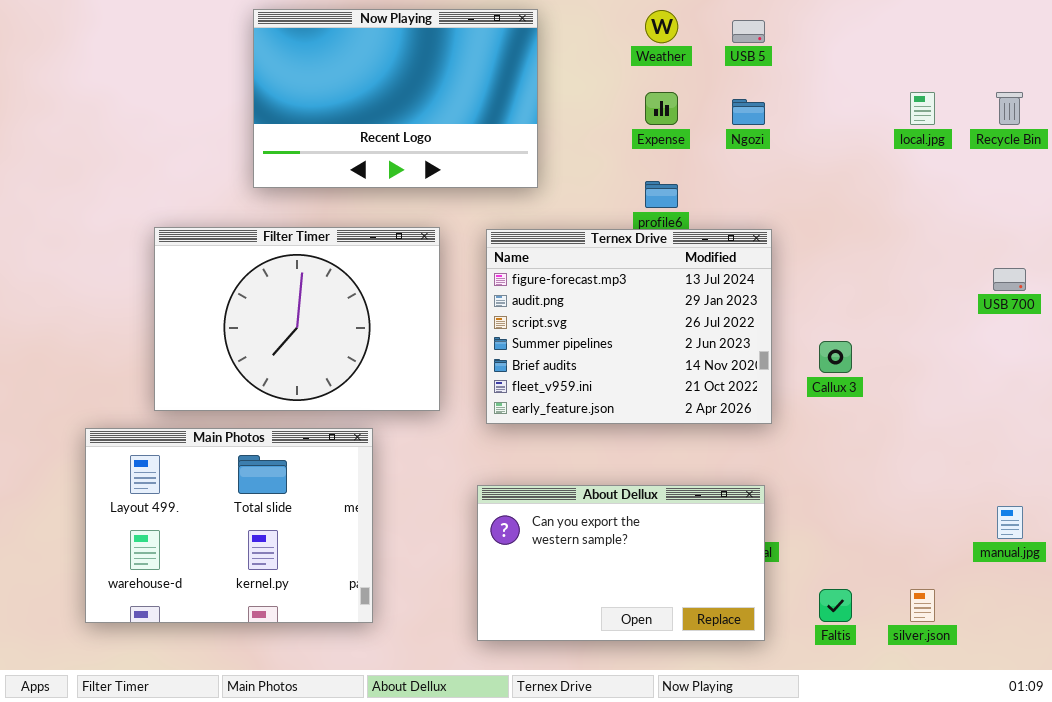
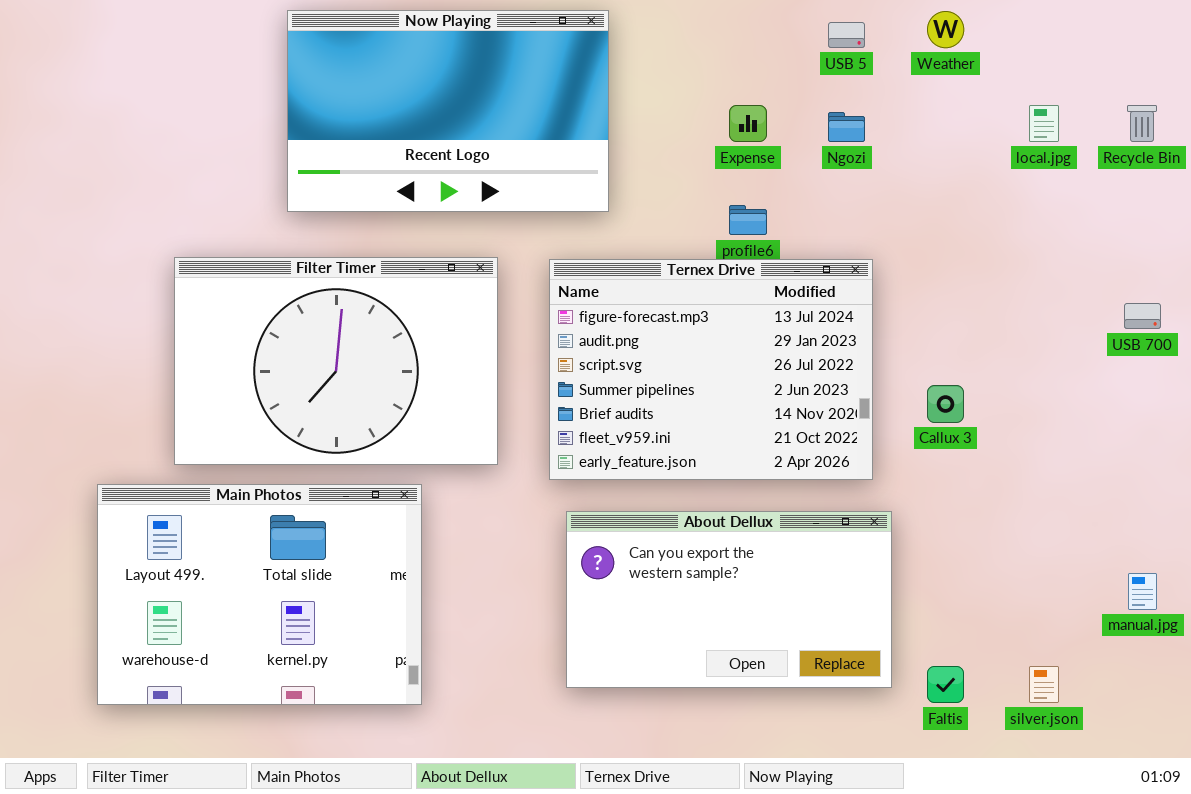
Weather: [645,10,678,43] -> [927,11,964,48], moved
About Dellux: [477,485,765,641] -> [566,511,892,688], moved

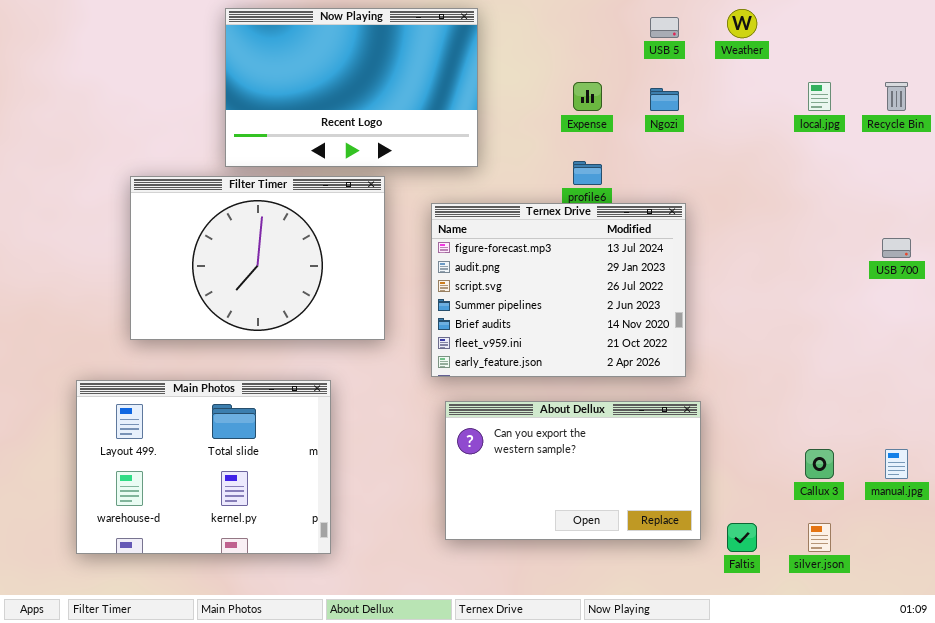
Filter Timer: [174,257,498,465] -> [130,176,385,340], moved
Callux 3: [927,385,964,423] -> [805,449,834,479], moved

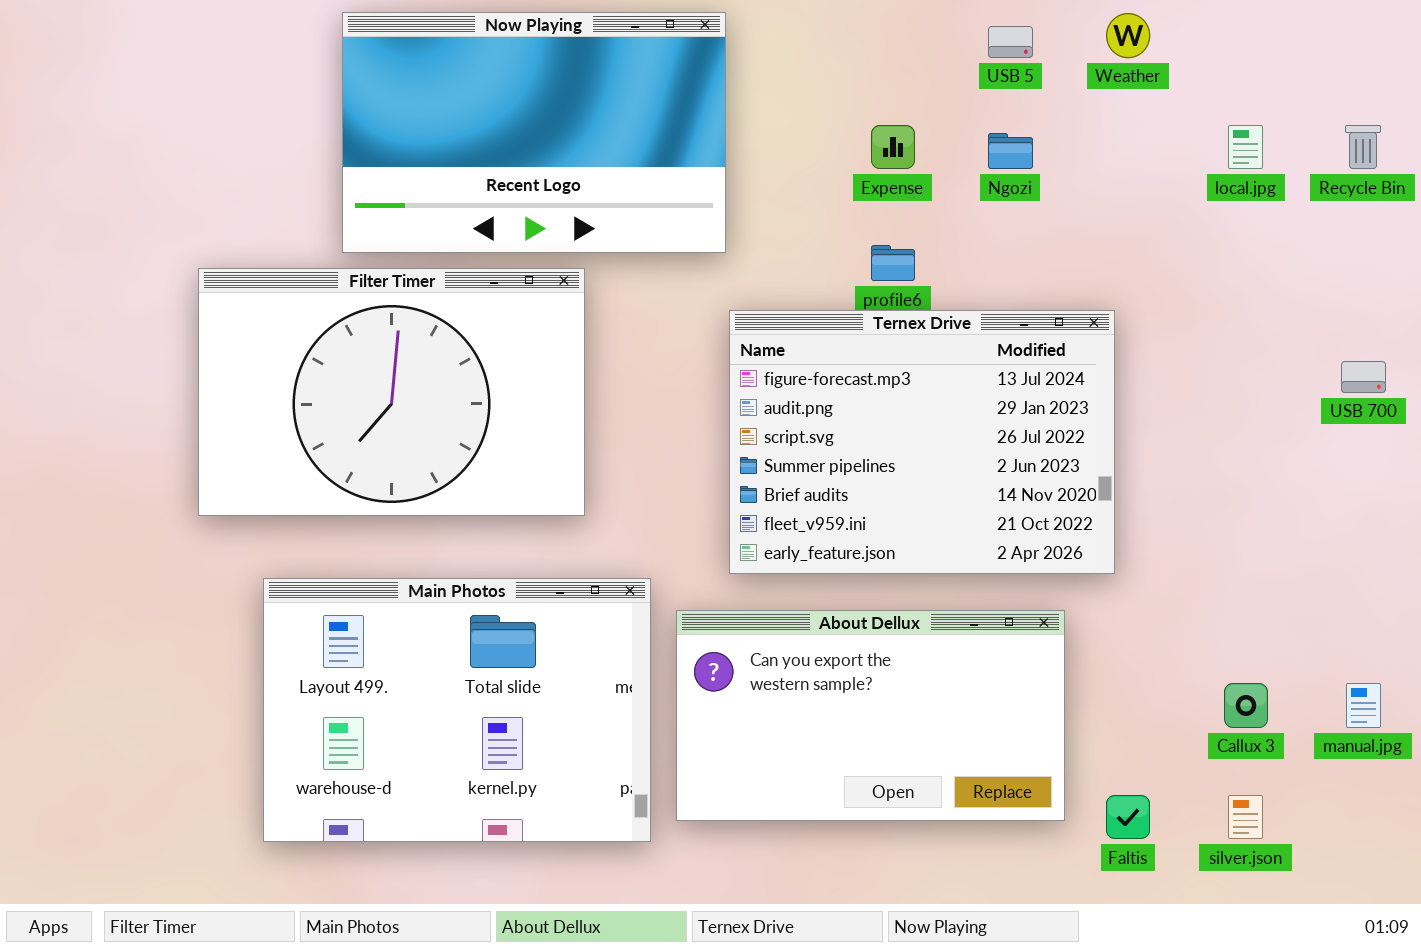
Ternex Drive: [431,203,686,377] -> [729,310,1115,574], moved
Main Photos: [76,380,331,554] -> [263,578,651,842], moved

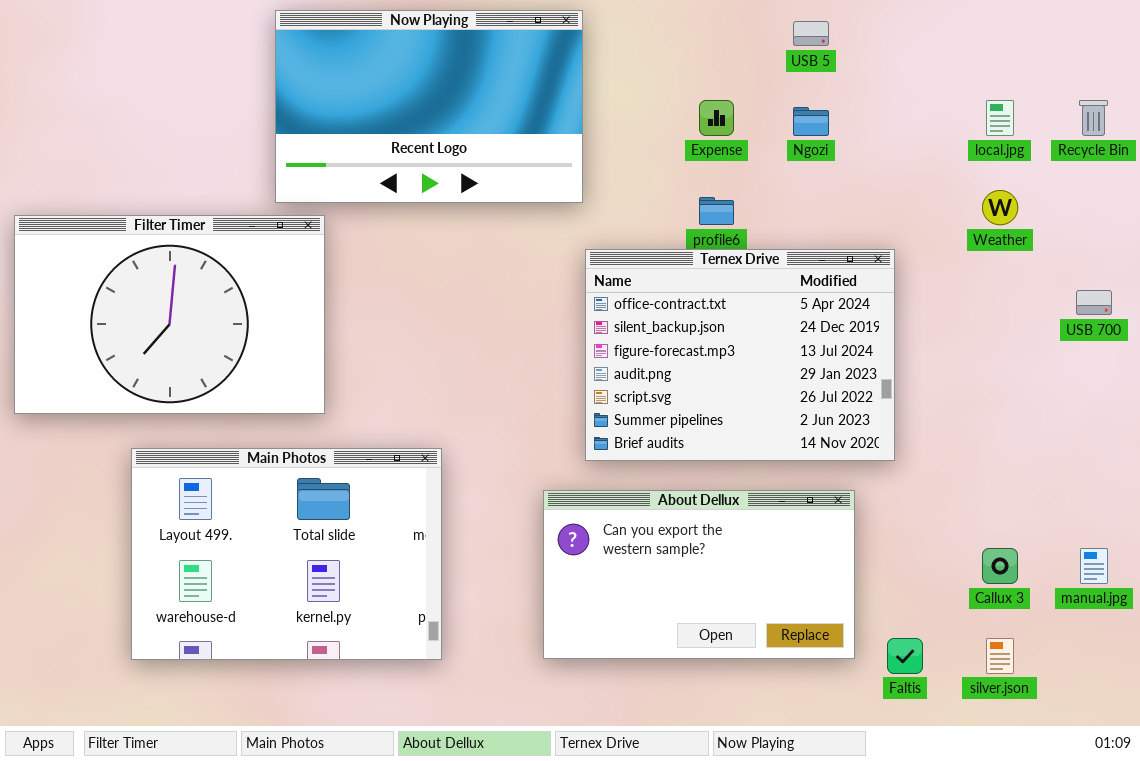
Weather: [1106,13,1150,58] -> [982,190,1018,225], moved
Filter Timer: [198,268,585,516] -> [14,215,325,414], moved
Ternex Drive: [729,310,1115,574] -> [585,249,895,461], scrolled up 2 rows
Main Photos: [263,578,651,842] -> [131,448,442,660], moved

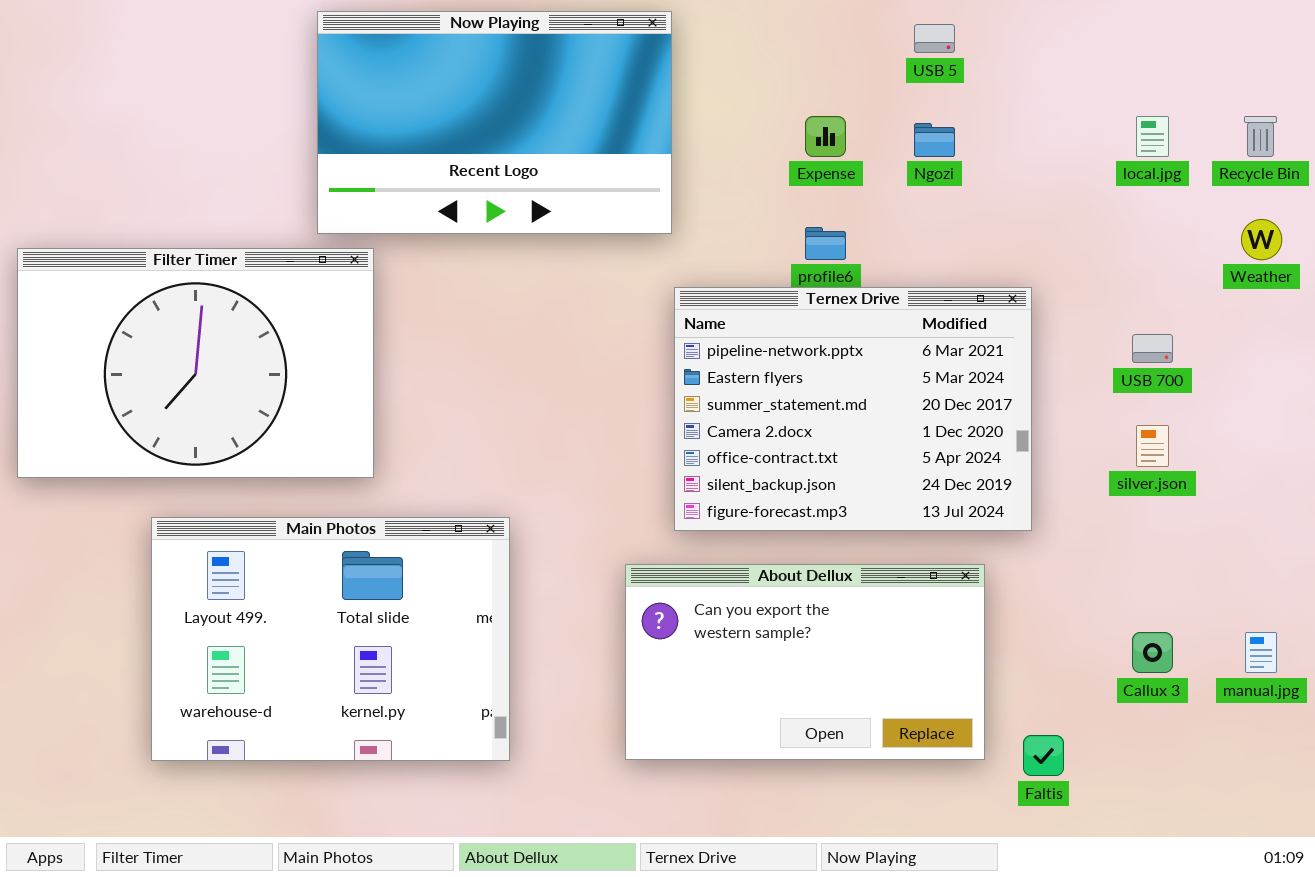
Weather: [982,190,1018,225] -> [1241,219,1282,260], moved
Ternex Drive: [585,249,895,461] -> [674,287,1032,531], scrolled up 4 rows
USB 700: [1076,290,1112,315] -> [1132,334,1173,363], moved
silver.json: [986,638,1014,674] -> [1136,425,1169,467], moved

